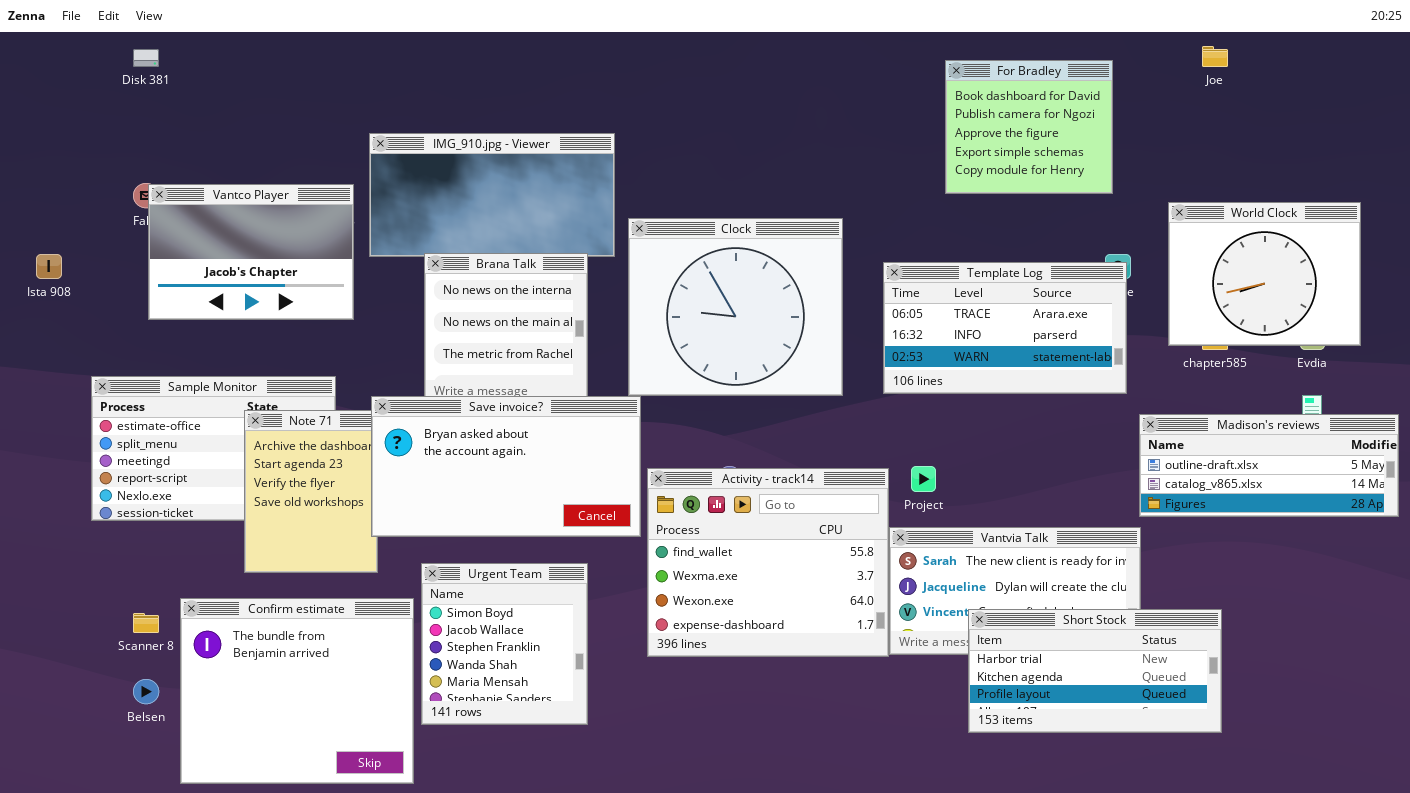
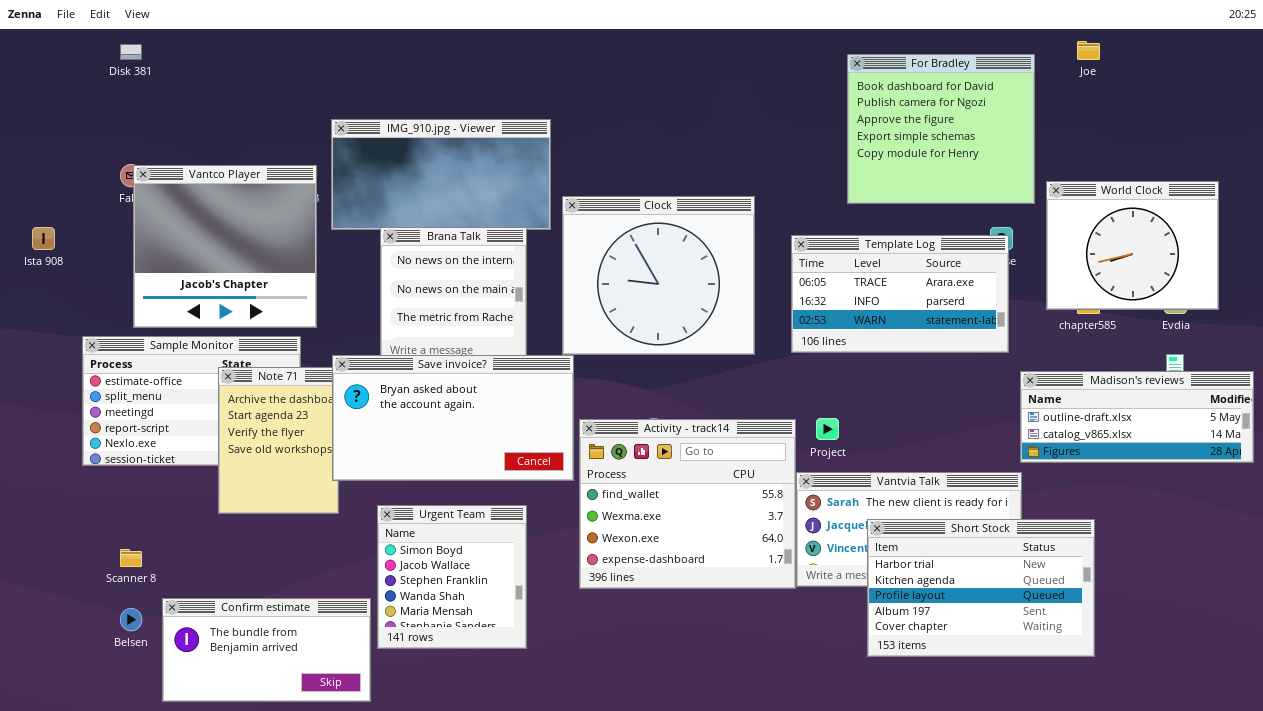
For Bradley: [945,60,1113,194] -> [847,54,1035,204], resized
Vantco Player: [148,184,354,320] -> [133,165,317,328], resized
Confirm estimate: [180,598,414,784] -> [162,598,371,702], resized
Short Stock: [968,609,1222,733] -> [867,519,1095,657], resized

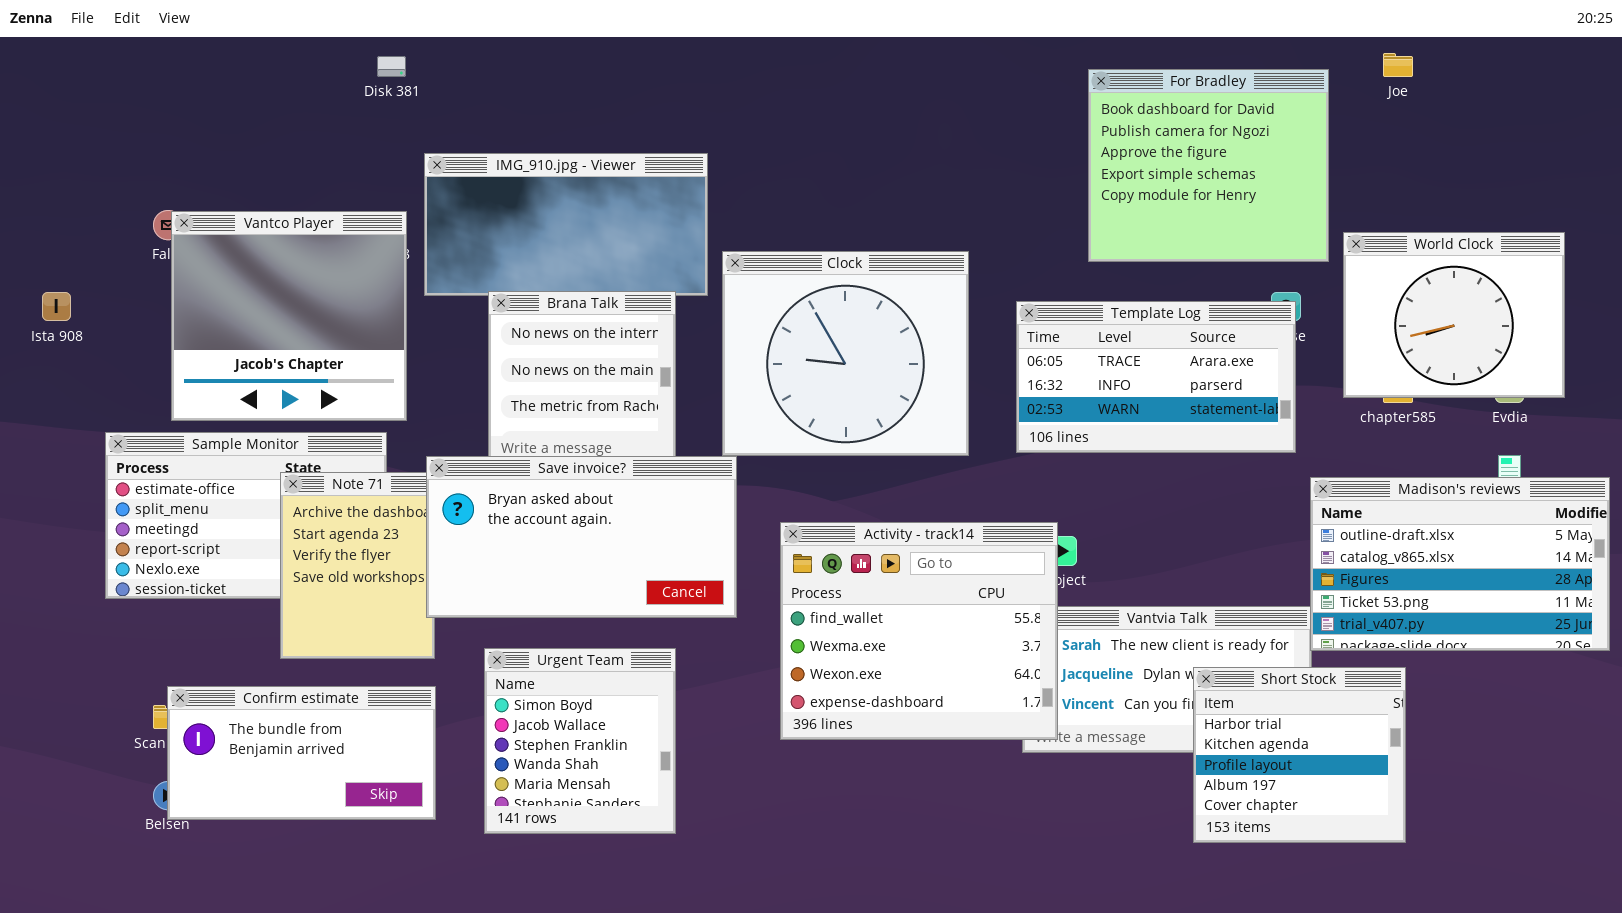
Disk 381: [120,44,142,60] -> [377,56,406,77], moved
Madison's reviews: [1020,371,1254,463] -> [1310,477,1610,651], resized
Activity - track14: [579,419,796,589] -> [780,522,1058,740], moved
Short Stock: [867,519,1095,657] -> [1193,667,1406,843], resized
Confirm estimate: [162,598,371,702] -> [167,686,436,820], moved

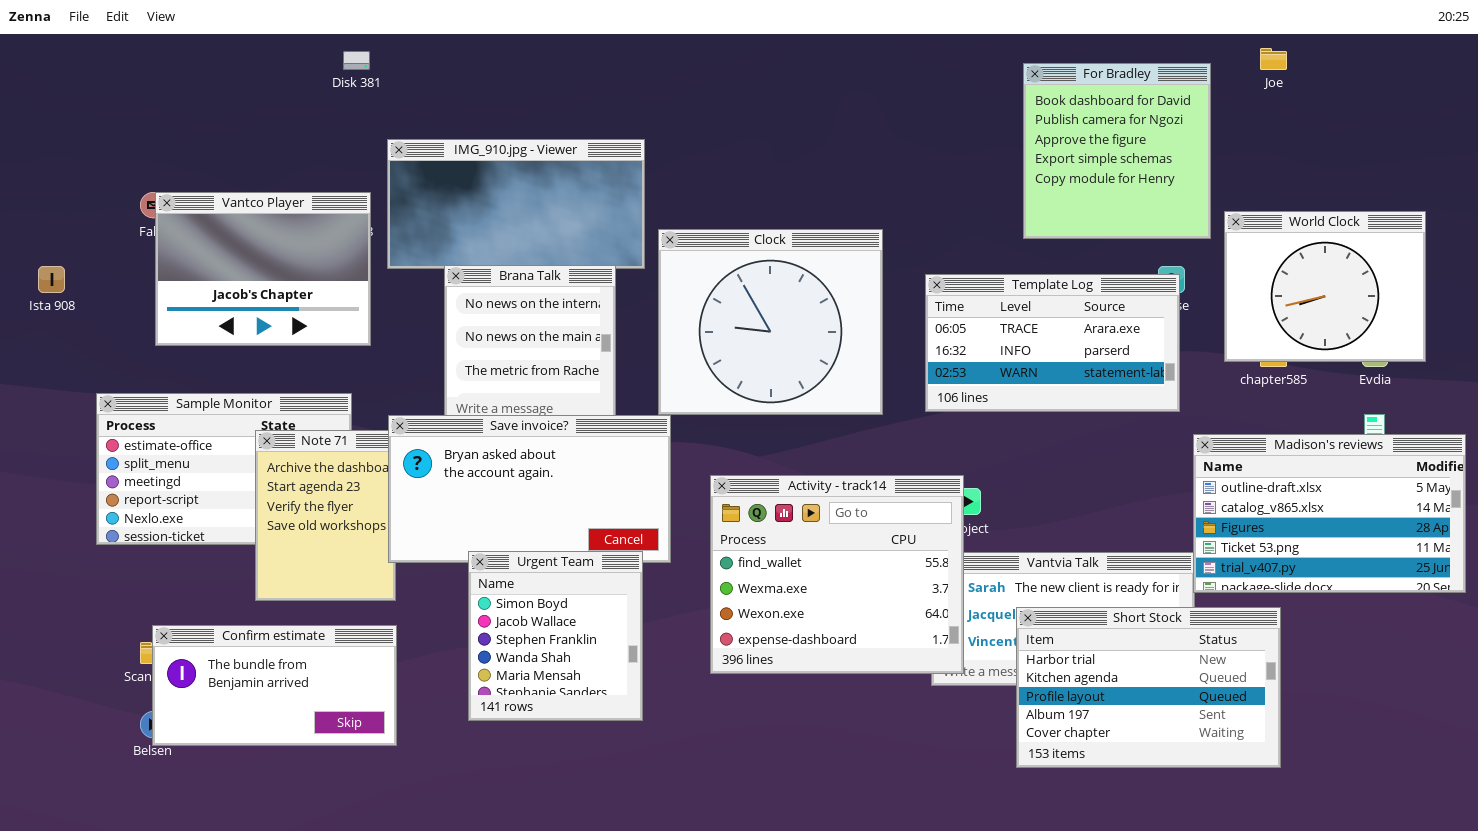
For Bradley: [1088,69,1329,262] -> [1023,63,1211,239], resized
Vantco Player: [171,211,407,421] -> [155,192,371,346], resized
Urgent Team: [484,648,676,834] -> [468,551,643,721], moved
Short Stock: [1193,667,1406,843] -> [1016,607,1281,768], resized

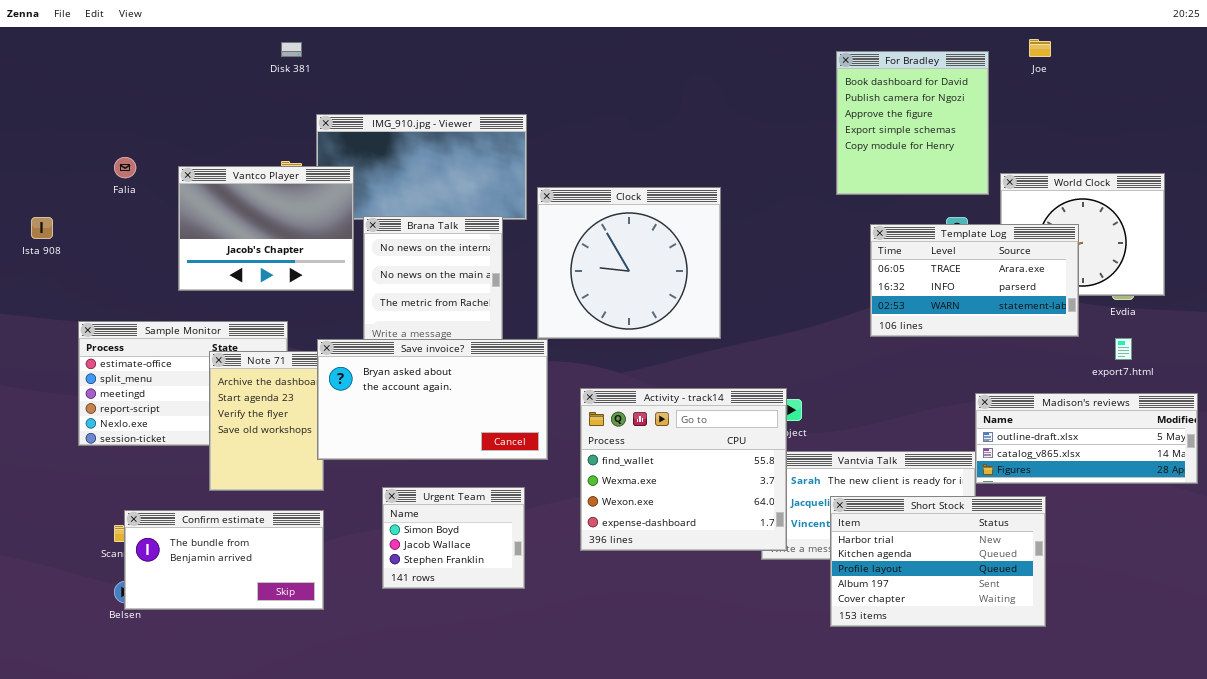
Vantco Player: [155,192,371,346] -> [178,166,354,291], moved
Template Log: [925,274,1180,412] -> [870,224,1079,337], moved
Madison's reviews: [1193,434,1466,593] -> [975,393,1198,484], resized
Urgent Team: [468,551,643,721] -> [382,487,525,589], resized

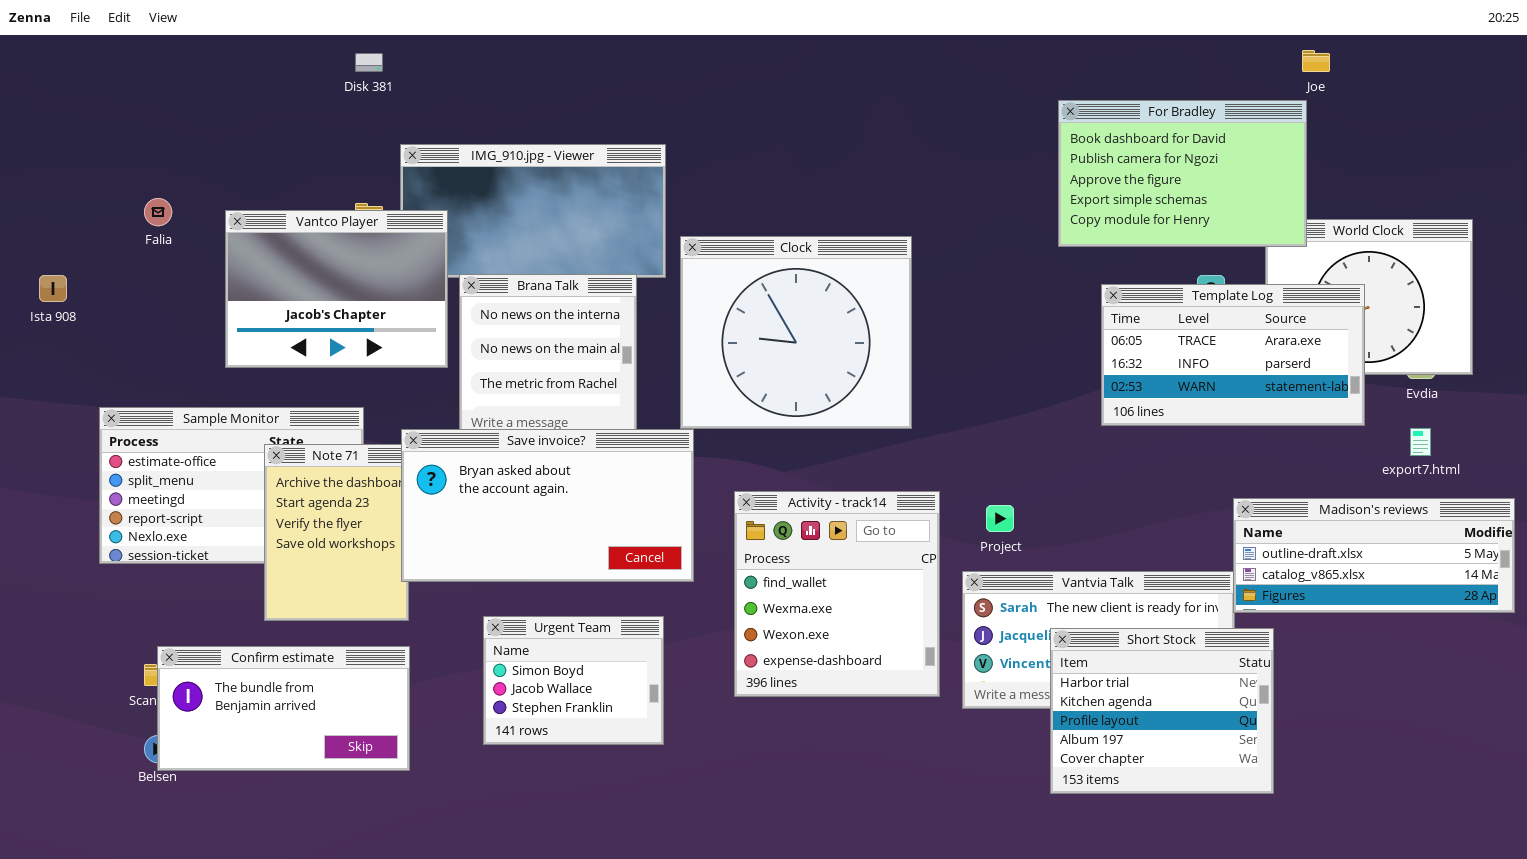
For Bradley: [836,51,989,195] -> [1058,100,1307,247], resized
Activity - track14: [580,388,787,551] -> [734,491,940,697], resized
Short Stock: [830,496,1046,627] -> [1050,628,1274,794], resized

